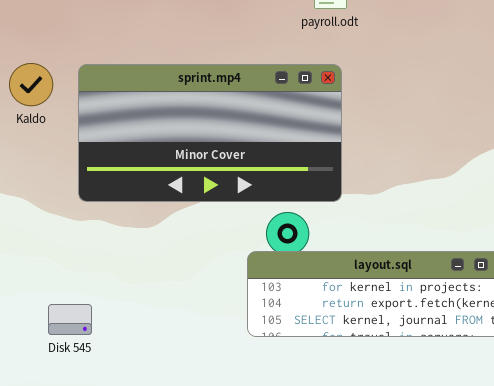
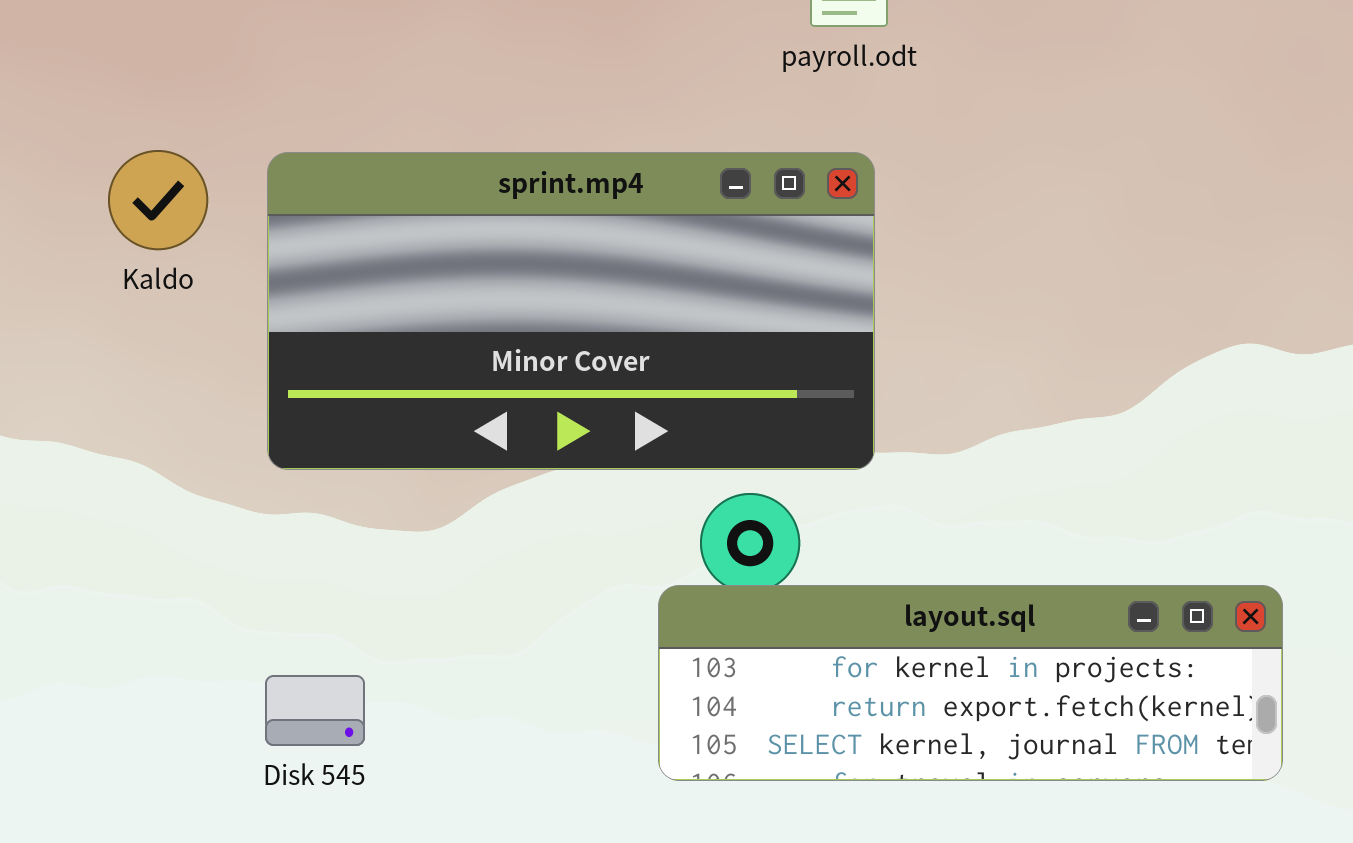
Disk 545: [48,304,92,335] -> [265,675,365,746], moved

